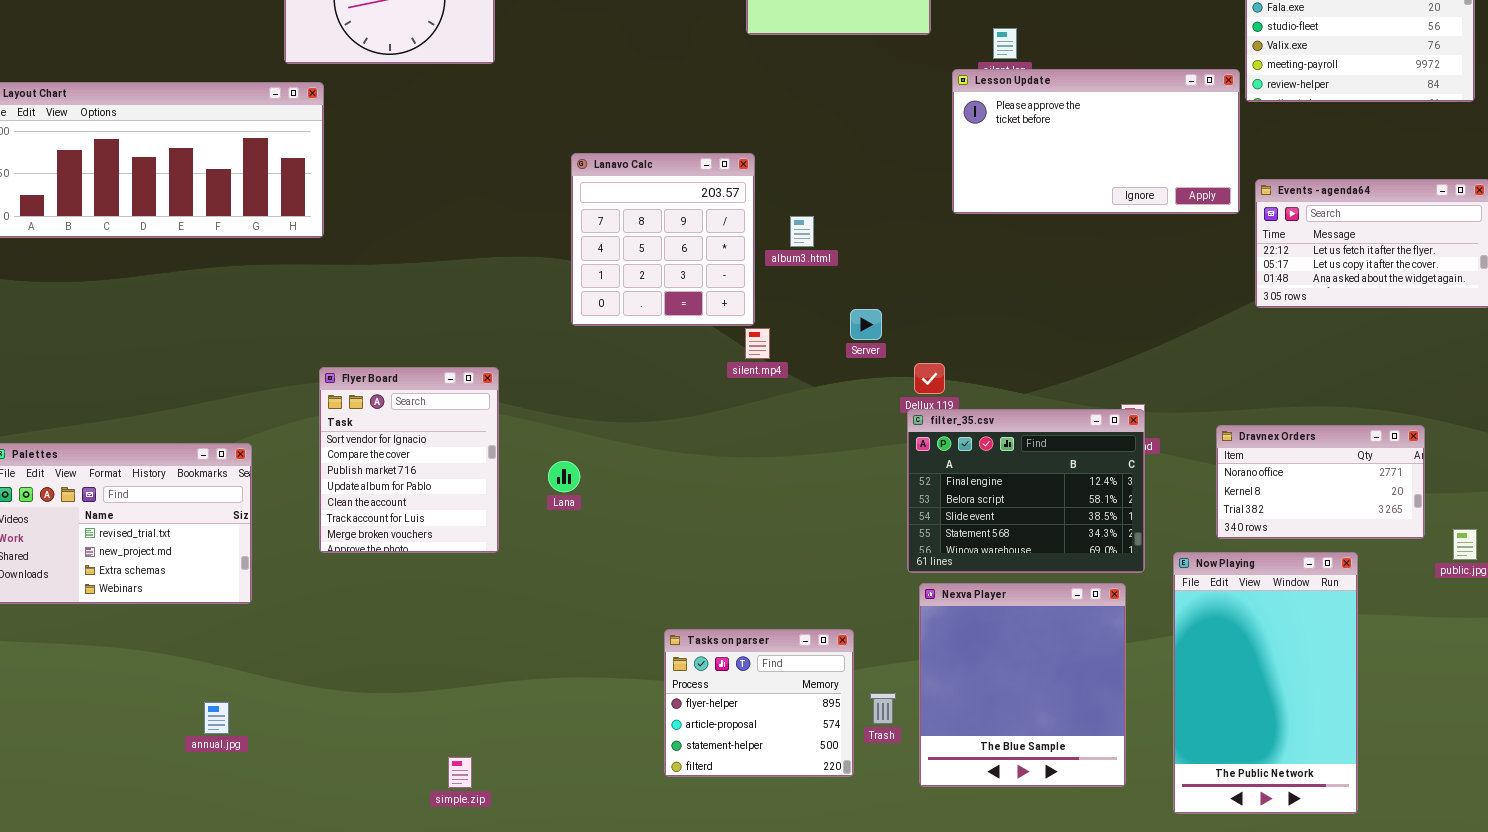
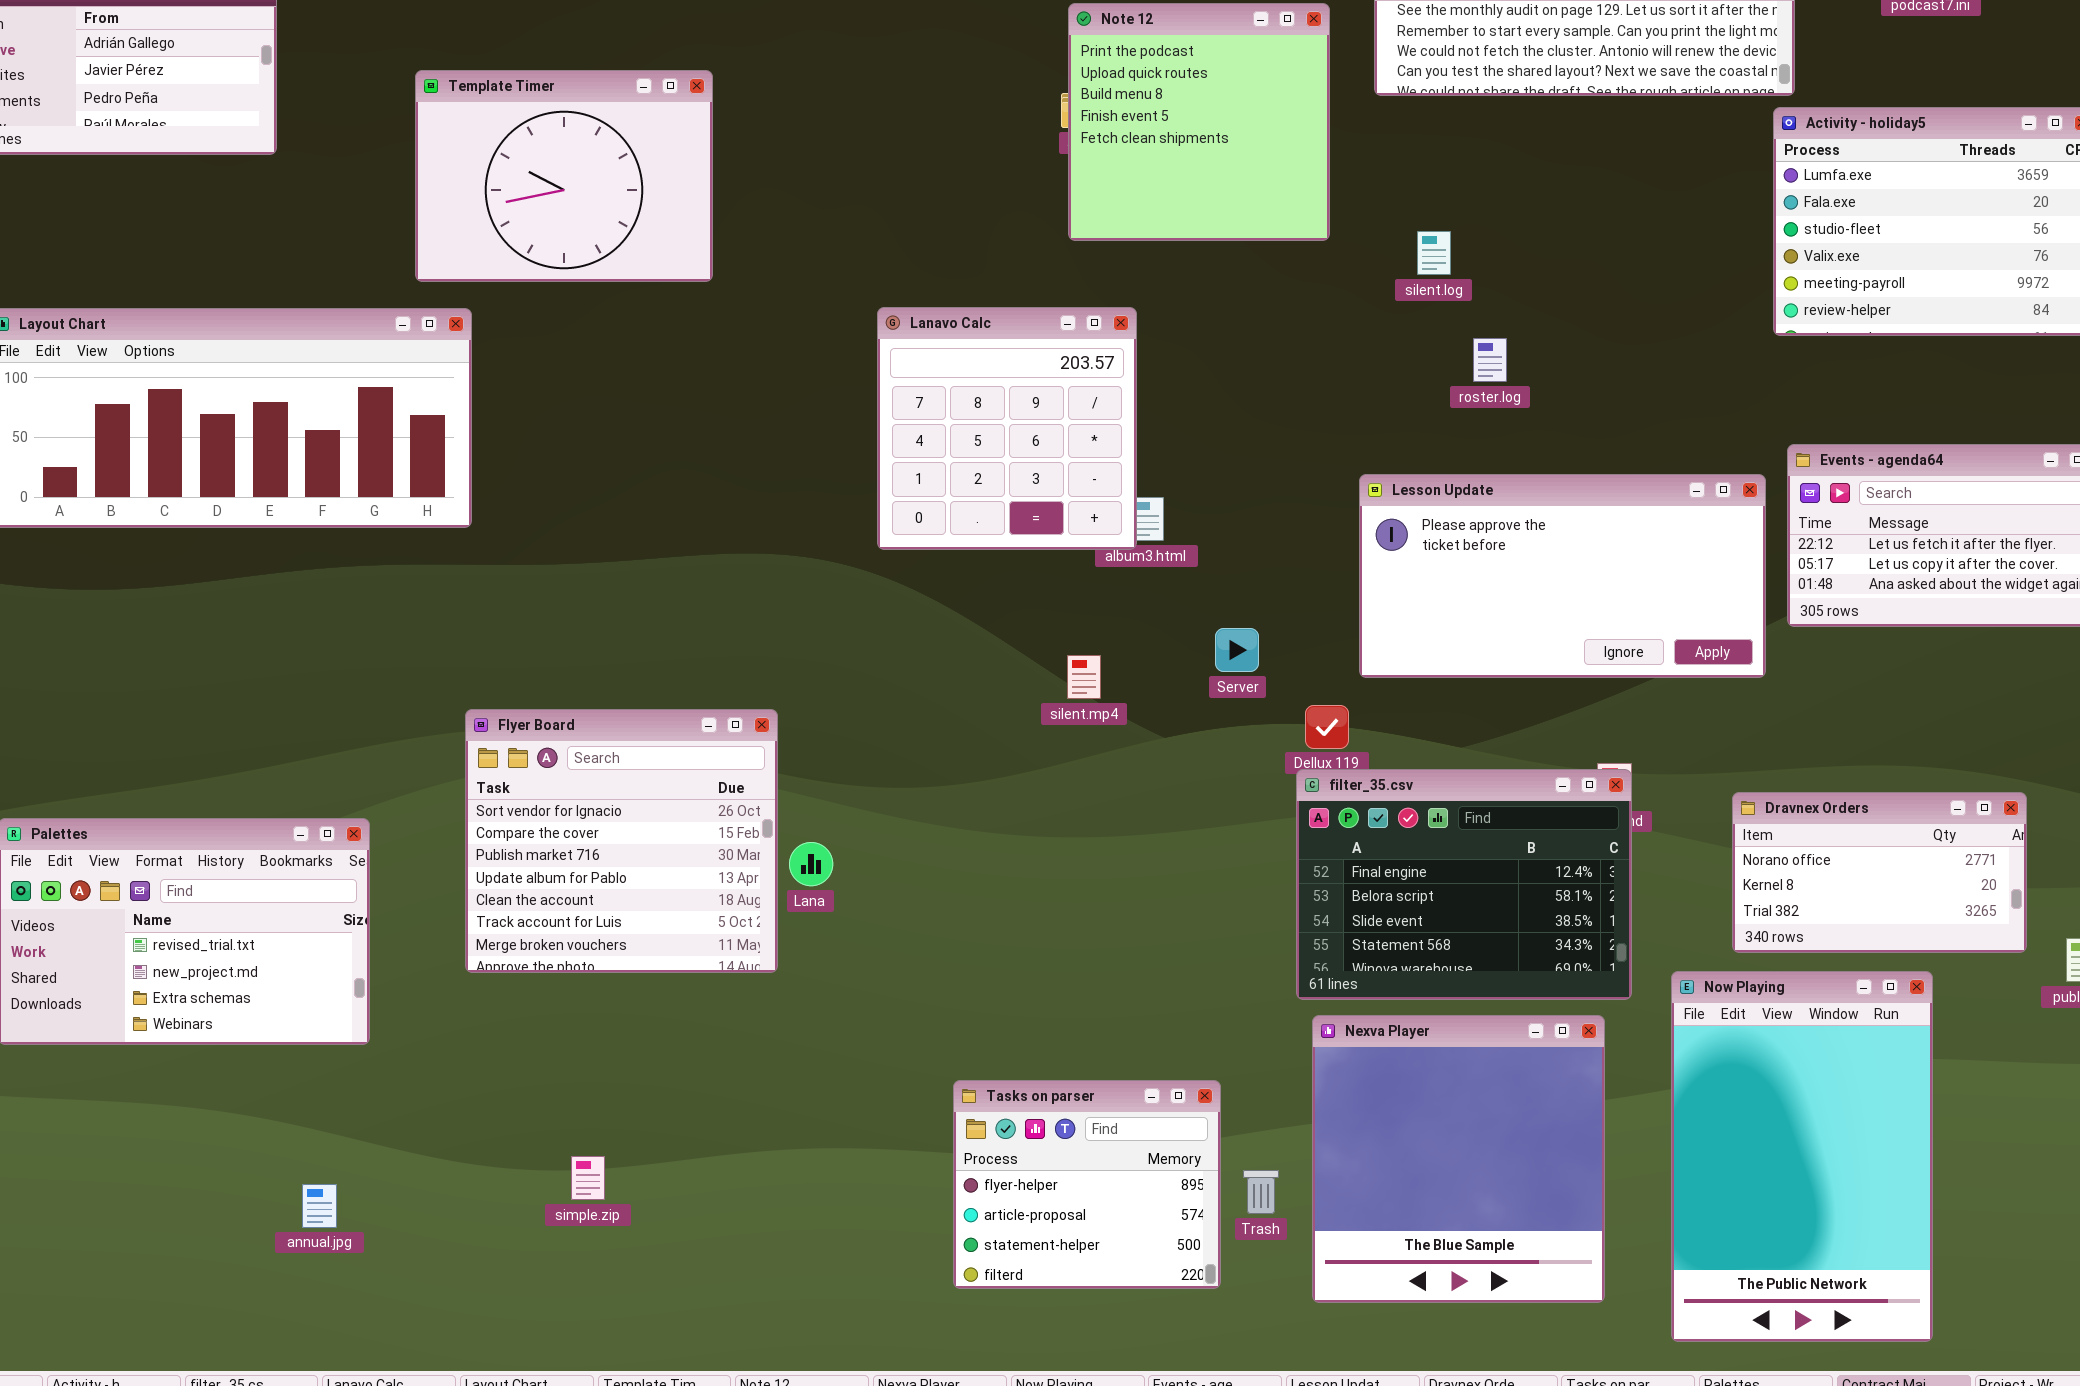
Lesson Update: [952,69,1240,214] -> [1359,474,1766,678], moved
Lanavo Calc: [571,153,755,326] -> [877,307,1137,550], moved
Flyer Board: [319,367,499,553] -> [465,709,778,973], resized
simple.zip: [448,757,472,788] -> [571,1156,605,1200], moved

